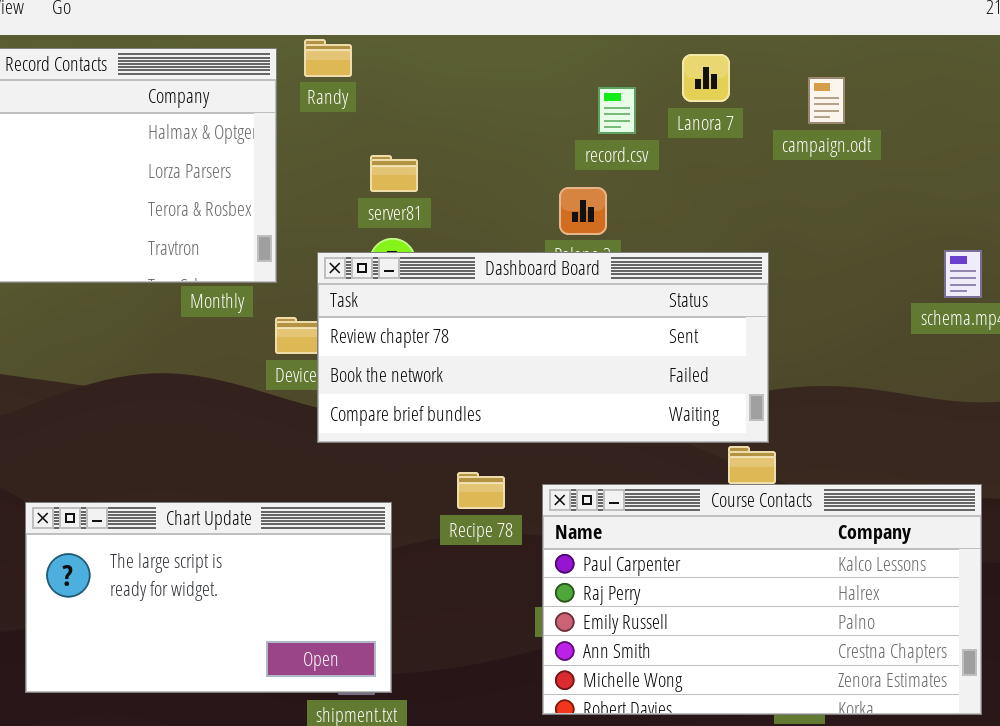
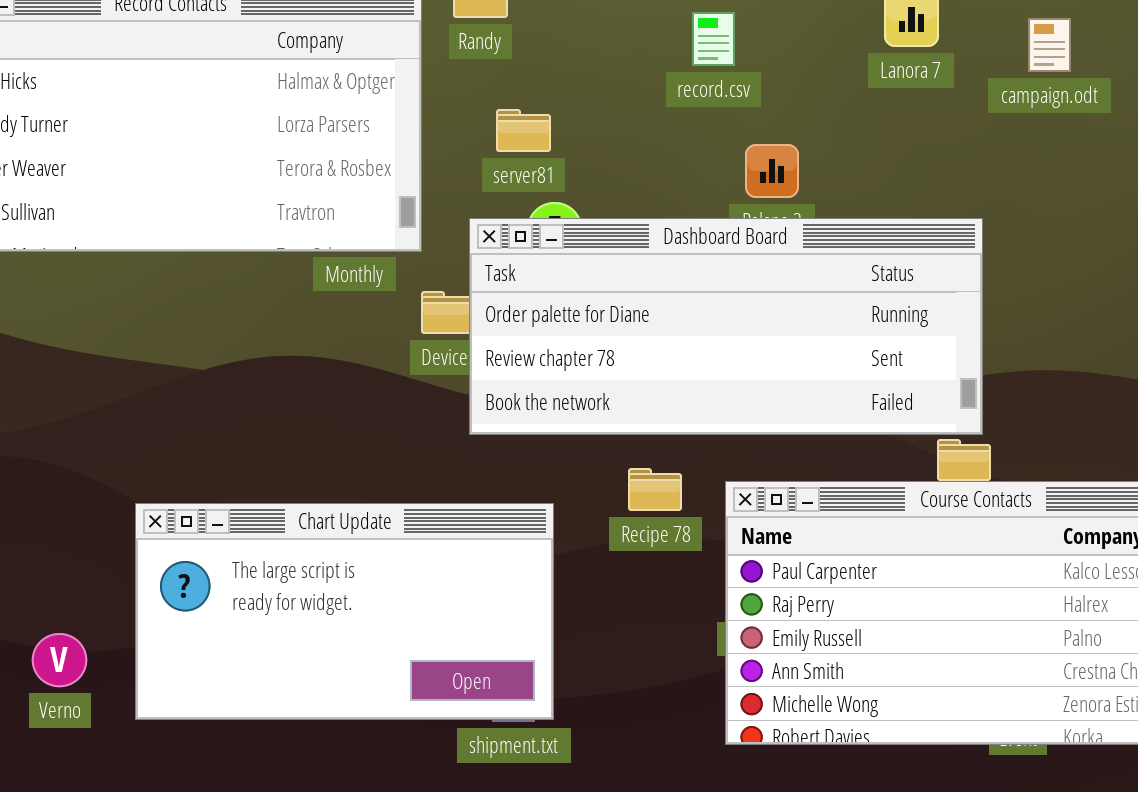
record.csv: [598,87,636,134] -> [692,12,735,66], moved
server81: [370,155,418,192] -> [496,109,551,152], moved
Dashboard Board: [317,252,769,443] -> [469,218,983,435], scrolled up 1 row

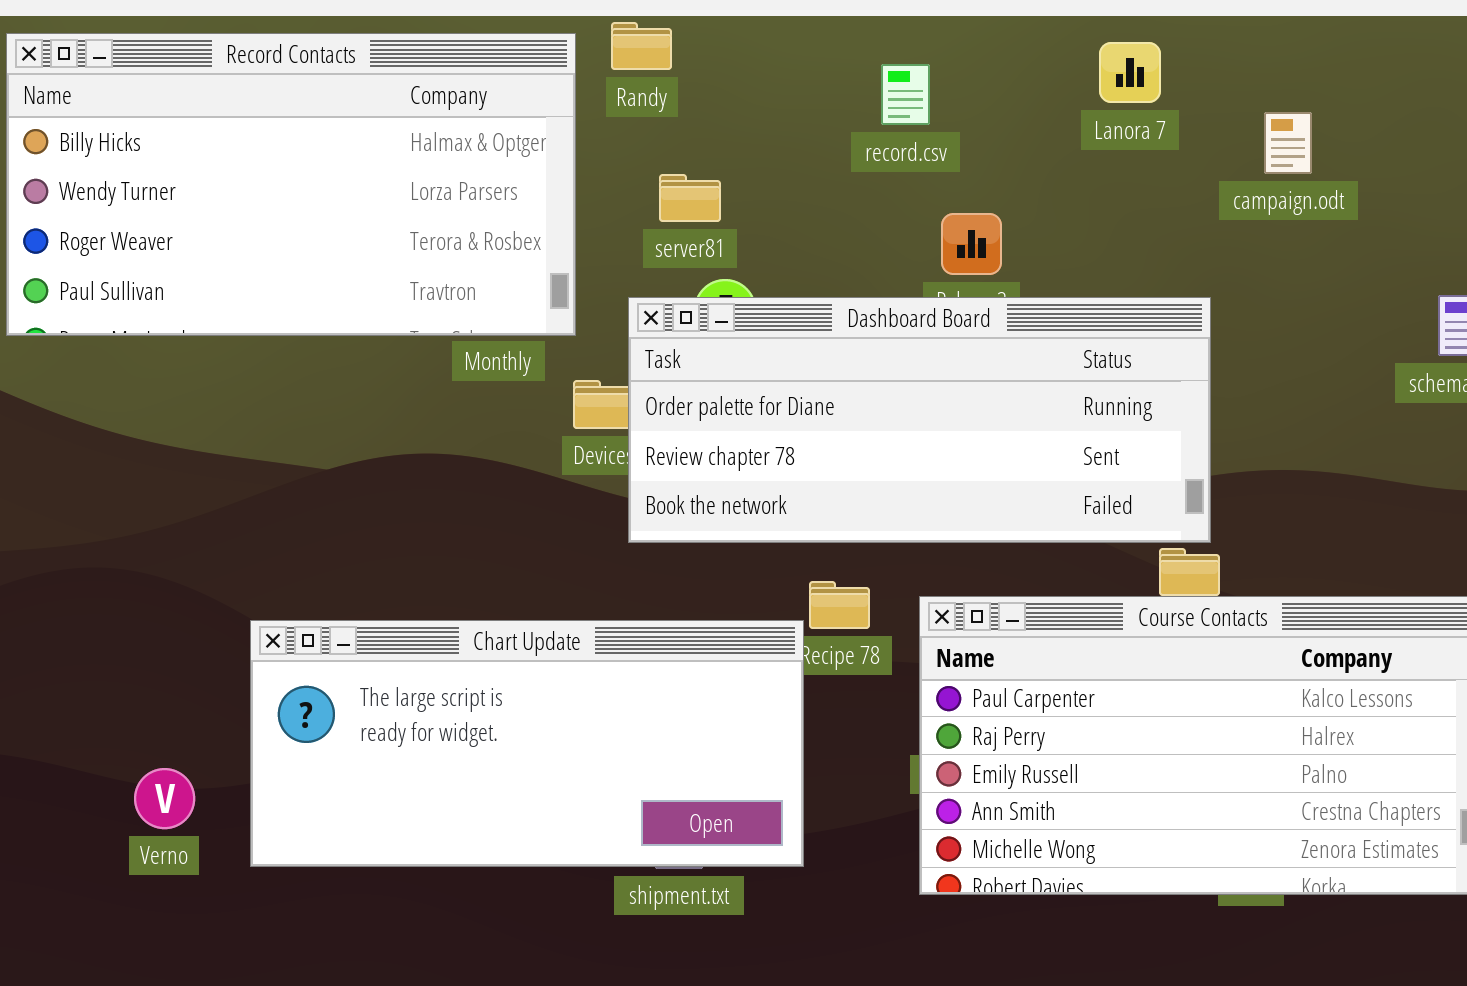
campaign.odt: [1028,18,1071,72] -> [1264,112,1312,174], moved
Chart Update: [135,503,554,720] -> [250,620,804,867], resized

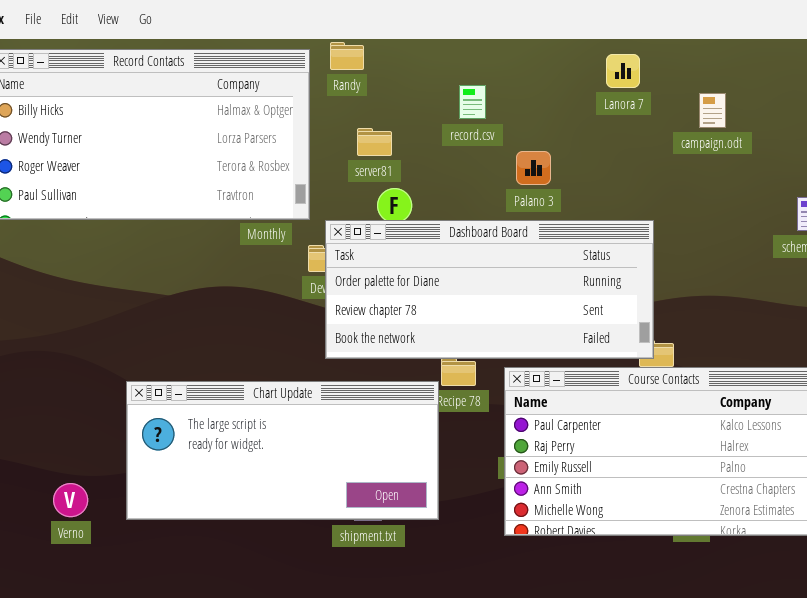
record.csv: [881,64,930,125] -> [459,85,486,119], moved
Dashboard Board: [628,297,1211,543] -> [325,220,654,359], moved
Verno: [134,768,195,829] -> [53,483,88,517], moved

